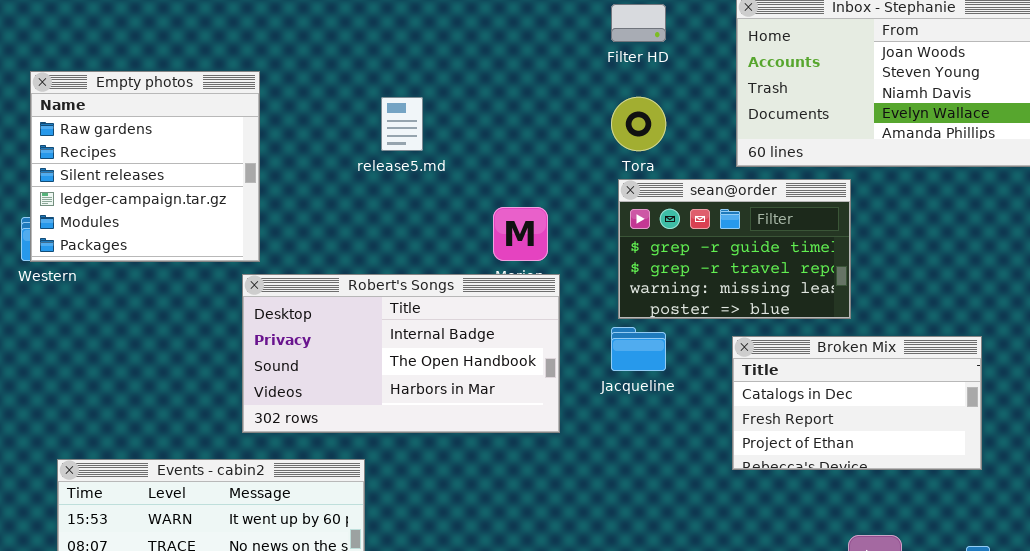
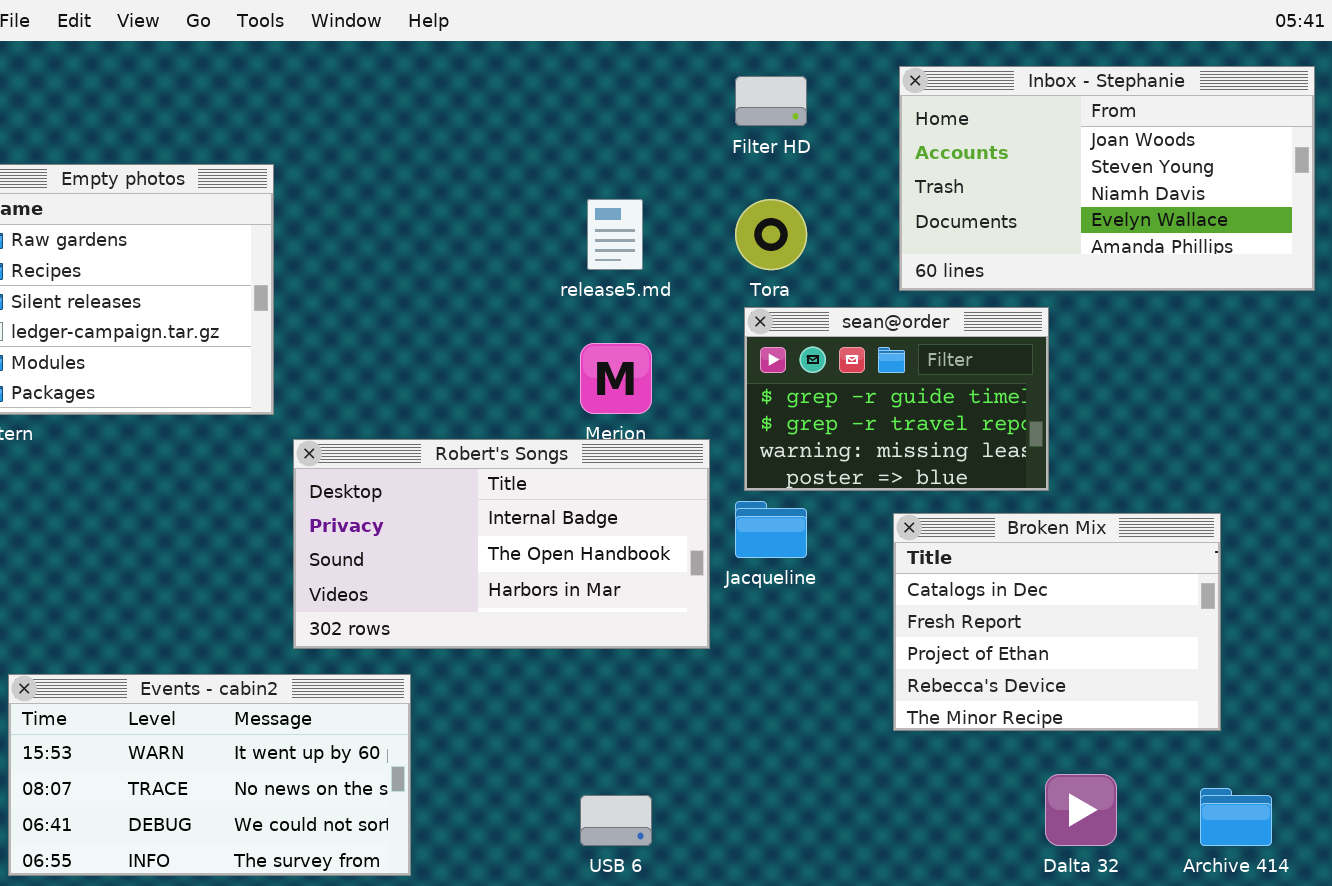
release5.md: [381,97,423,151] -> [587,199,643,270], moved
Robert's Songs: [242,274,560,433] -> [293,439,710,649], moved
Broken Mix: [732,336,982,470] -> [893,513,1221,731], resized

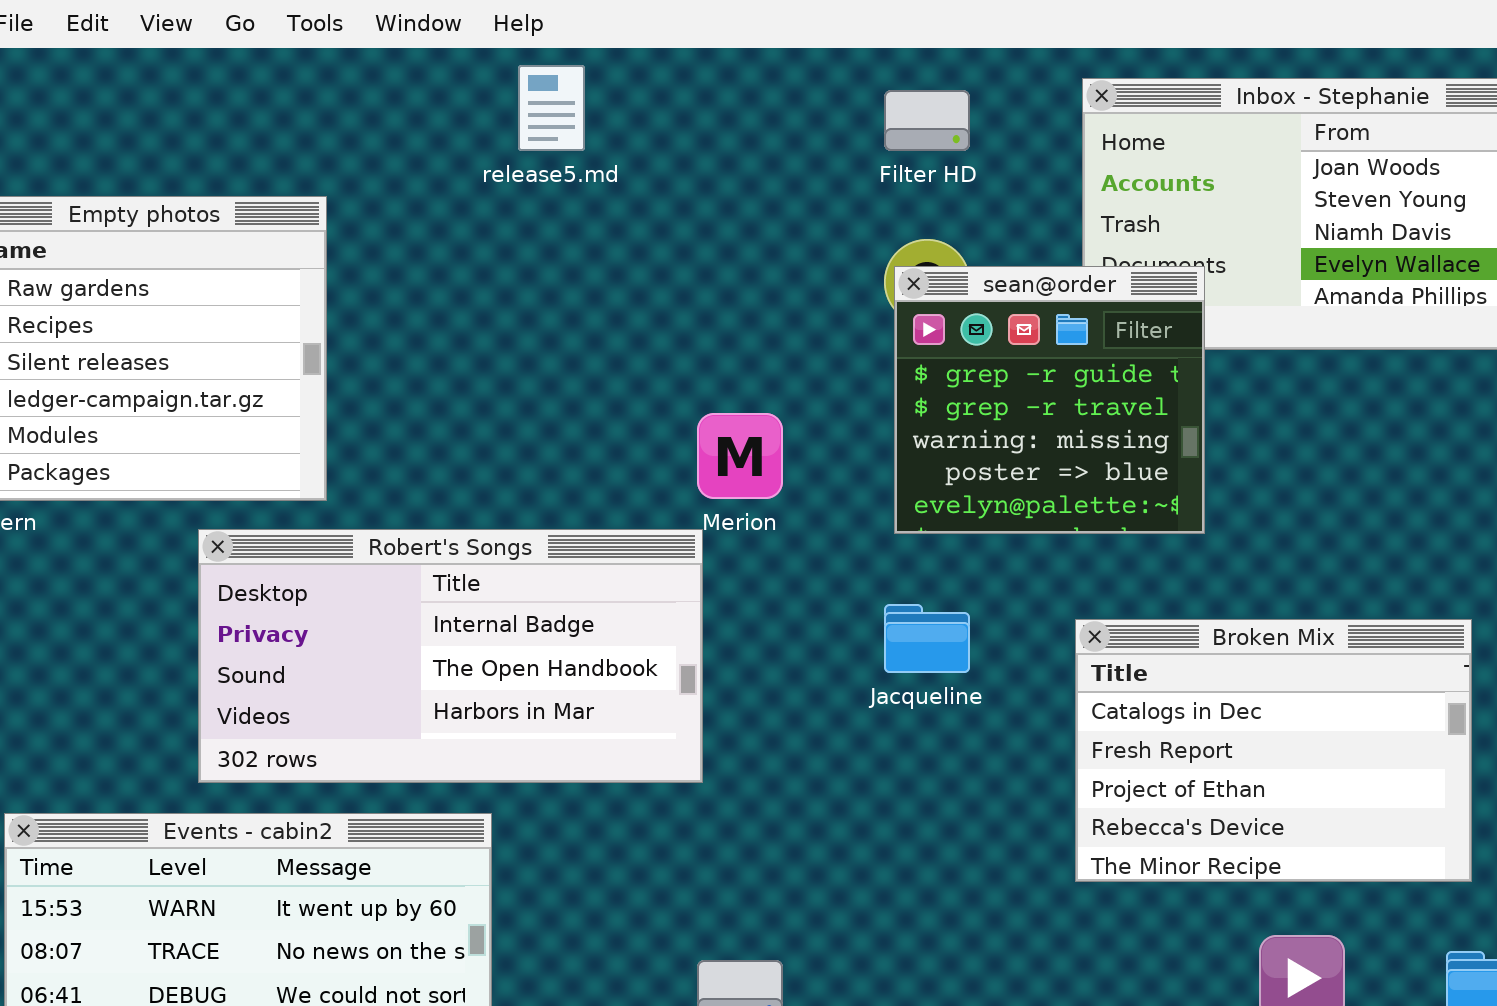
release5.md: [587,199,643,270] -> [518,65,585,151], moved
sean@order: [744,307,1049,491] -> [894,266,1205,534], moved, resized
Robert's Songs: [293,439,710,649] -> [198,529,703,783], moved

